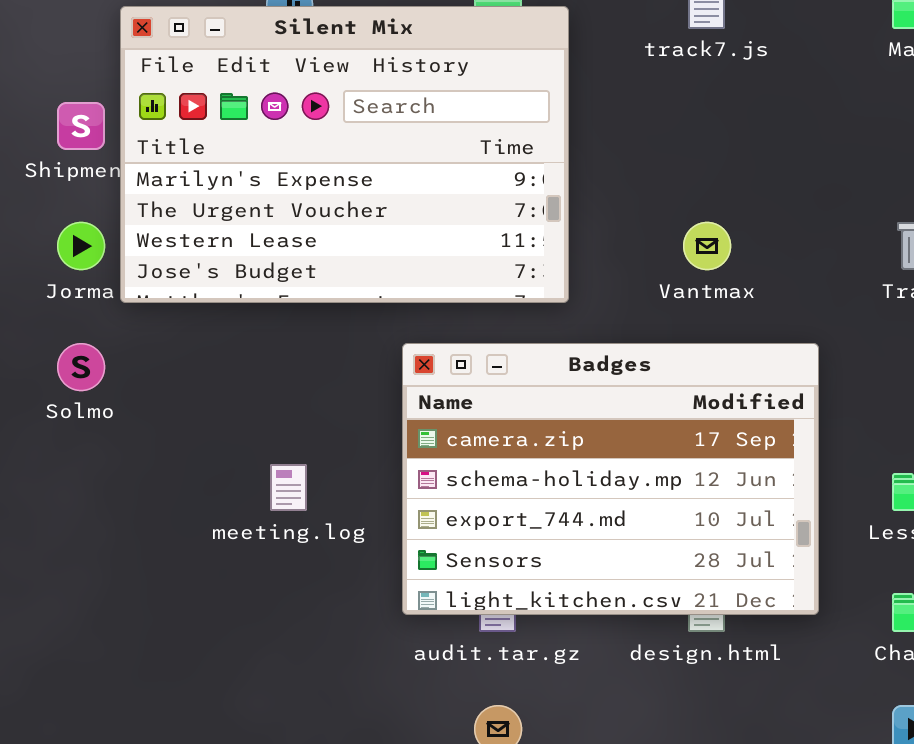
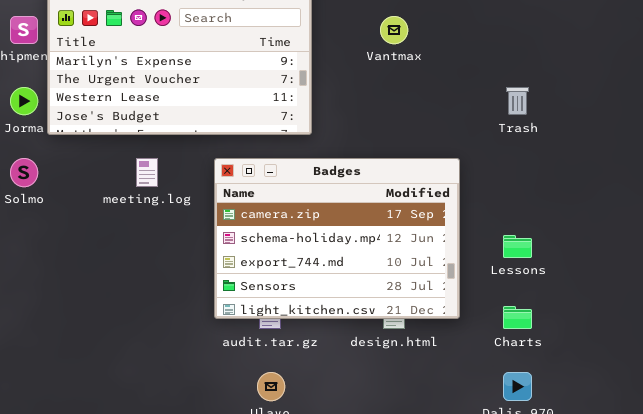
Vantmax: [683,222,731,270] -> [380,16,408,44], moved
meeting.log: [270,464,307,511] -> [136,158,158,187], moved

